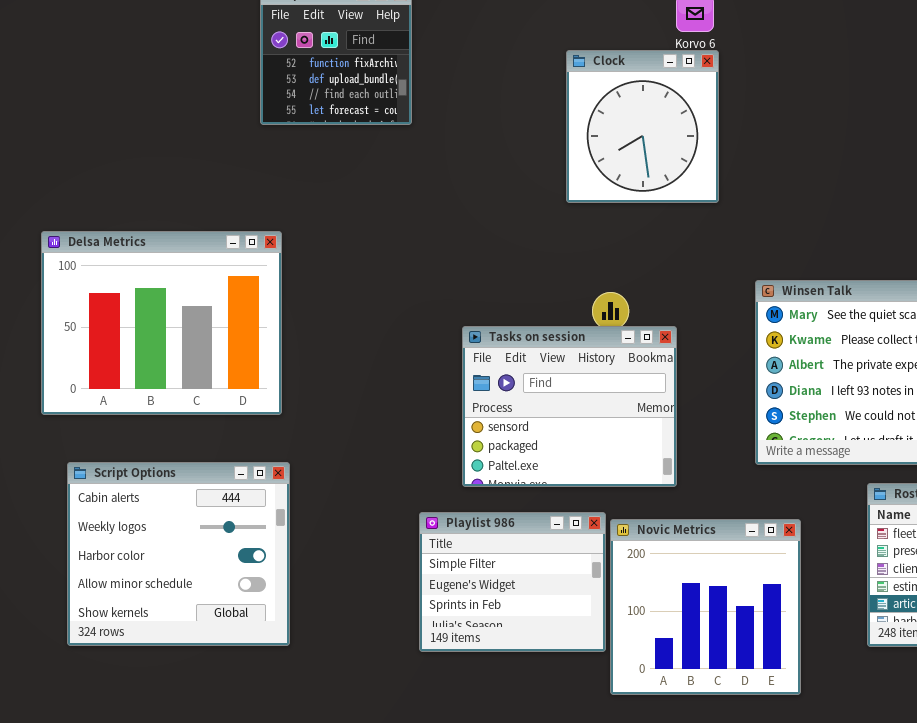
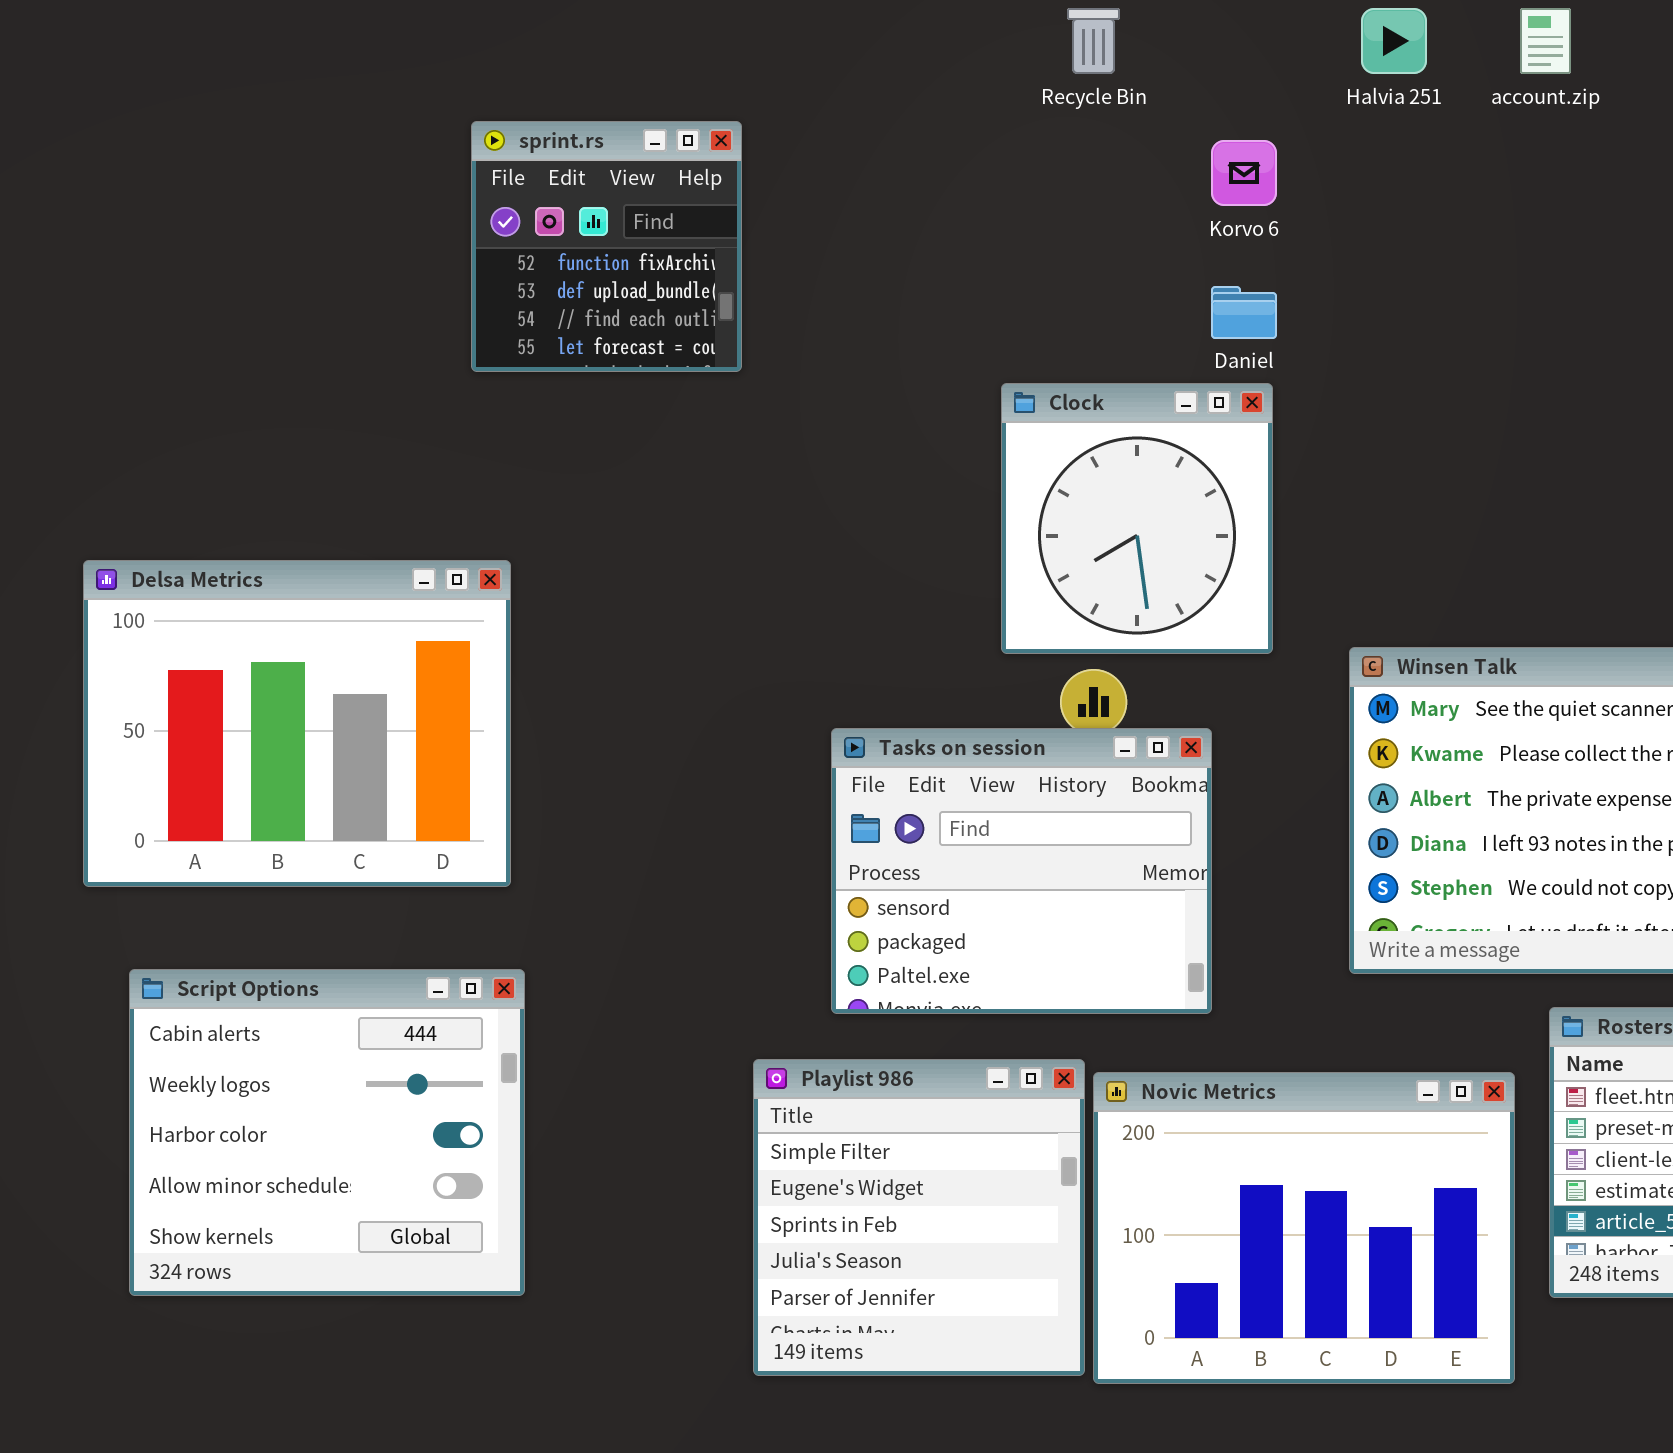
Clock: [566,50,719,203] -> [1001,383,1273,654], moved
Playlist 986: [419,512,606,652] -> [753,1059,1085,1376], resized
Novic Metrics: [610,519,801,695] -> [1093,1072,1515,1384], resized

